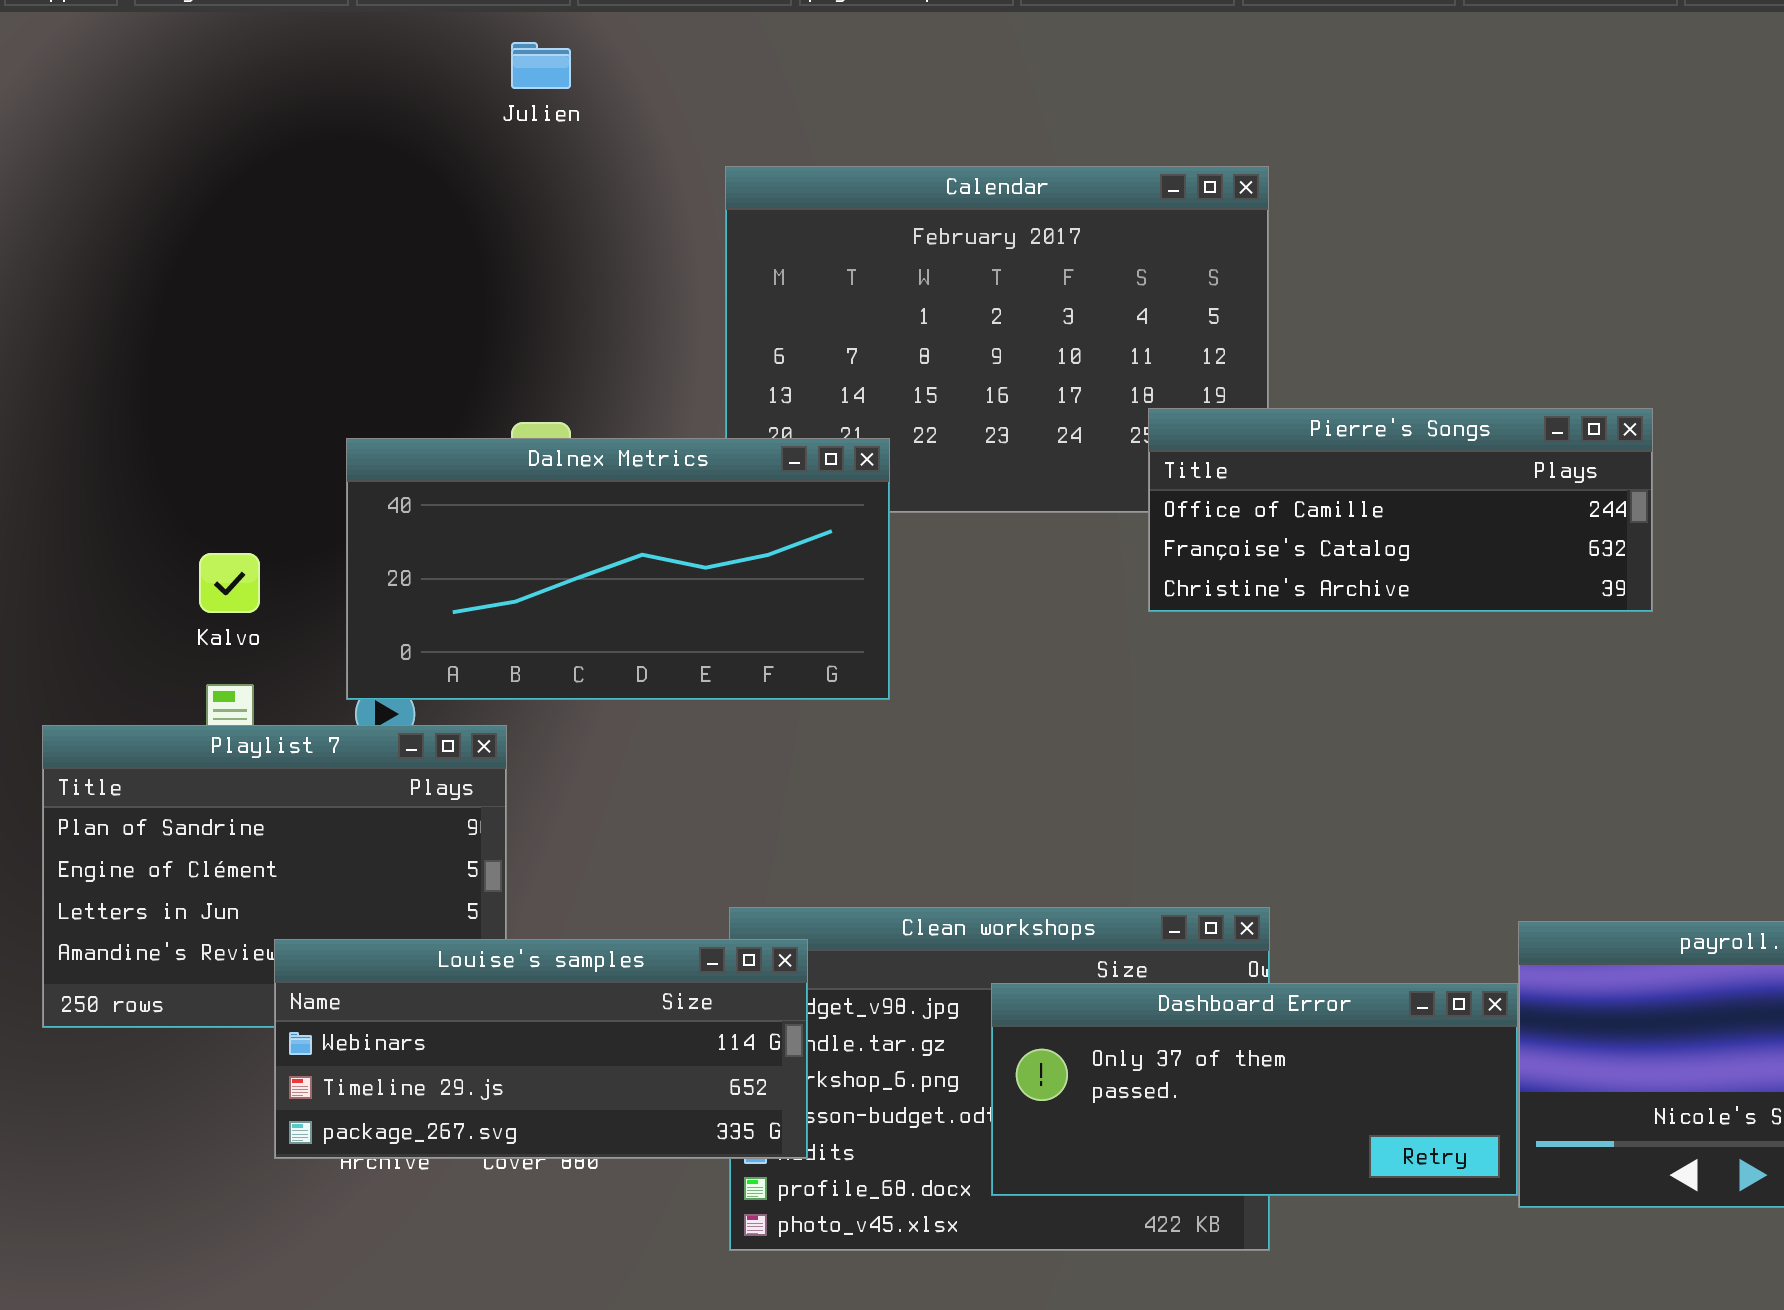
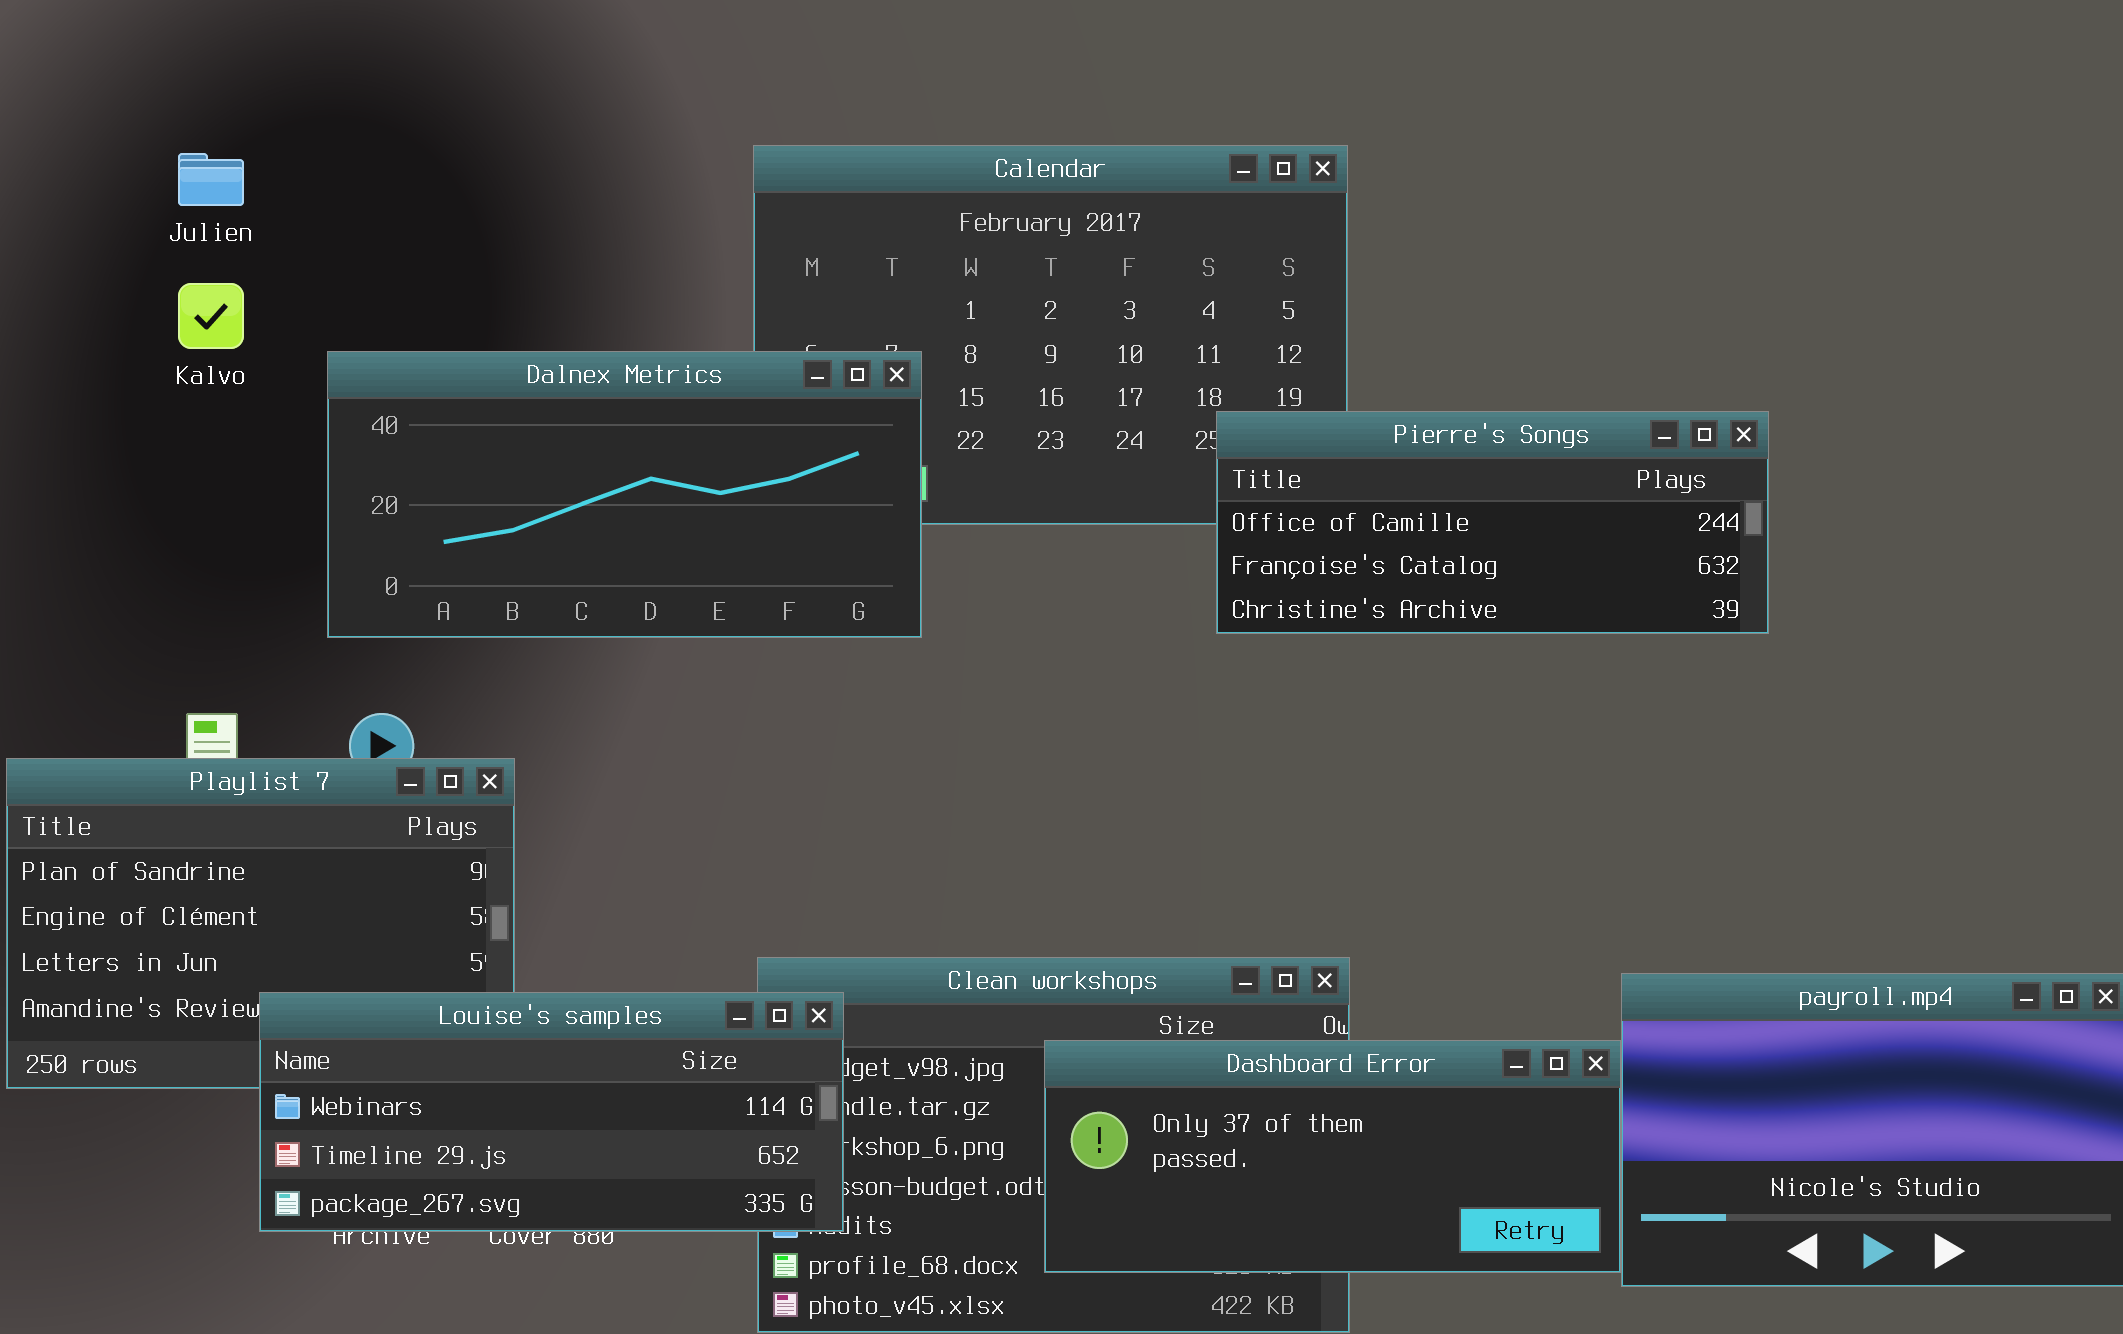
Julien: [511,42,571,89] -> [178,153,244,206], moved
Dalnex Metrics: [346,438,890,700] -> [327,351,922,638], moved
Kalvo: [199,553,260,613] -> [178,283,244,349], moved

